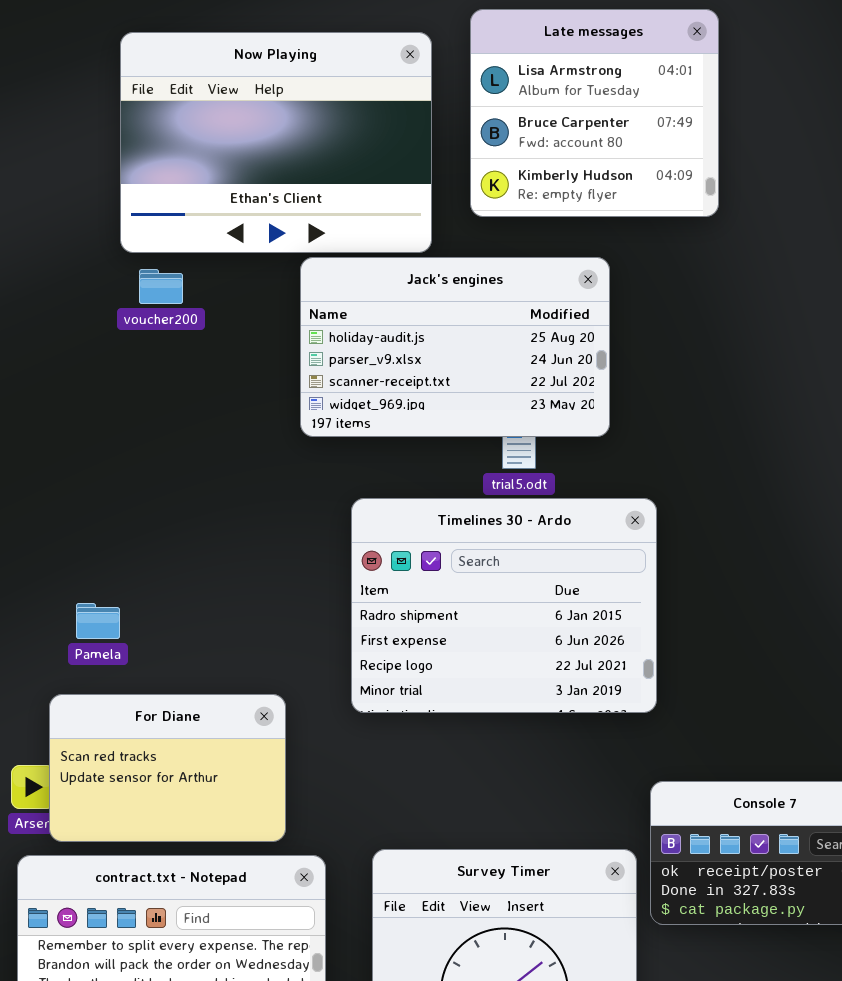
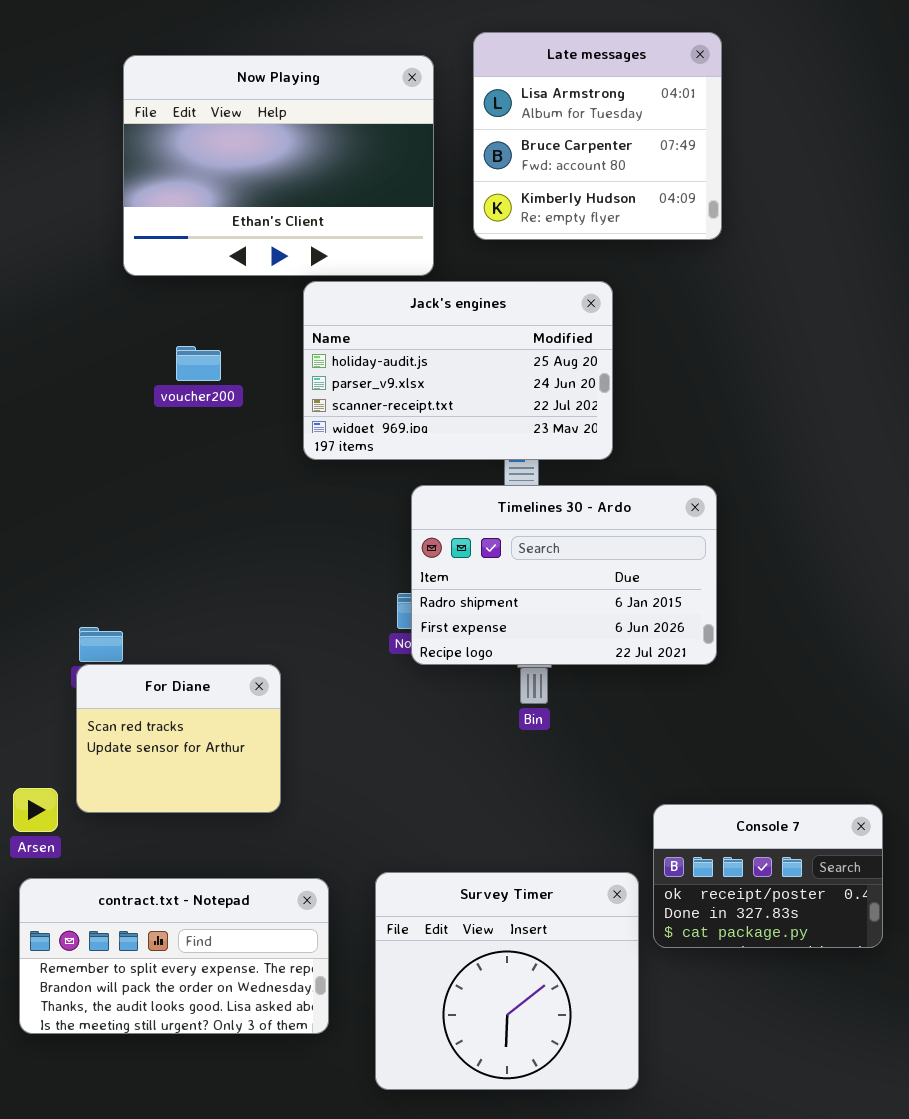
voucher200: [139,269,183,304] -> [176,346,221,381], moved
Timelines 30 - Ardo: [351,498,657,713] -> [411,485,717,665], moved, resized
For Diane: [49,694,286,842] -> [76,664,281,813], moved, resized

